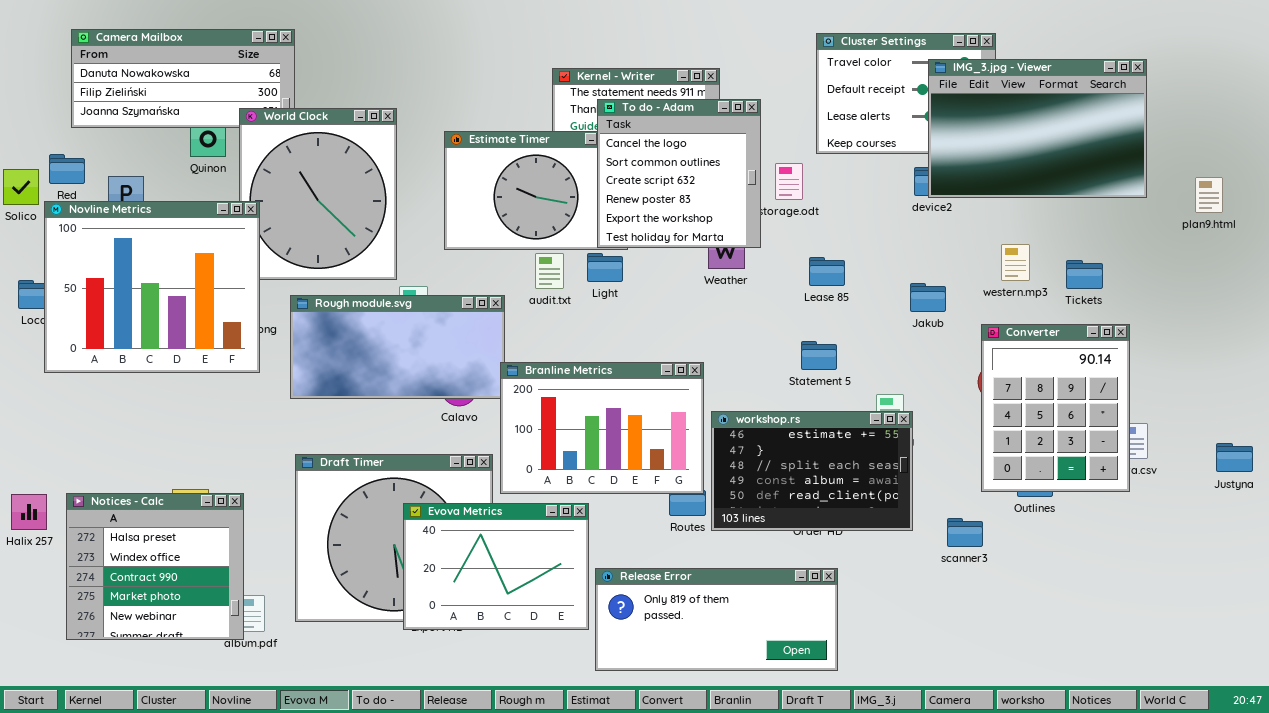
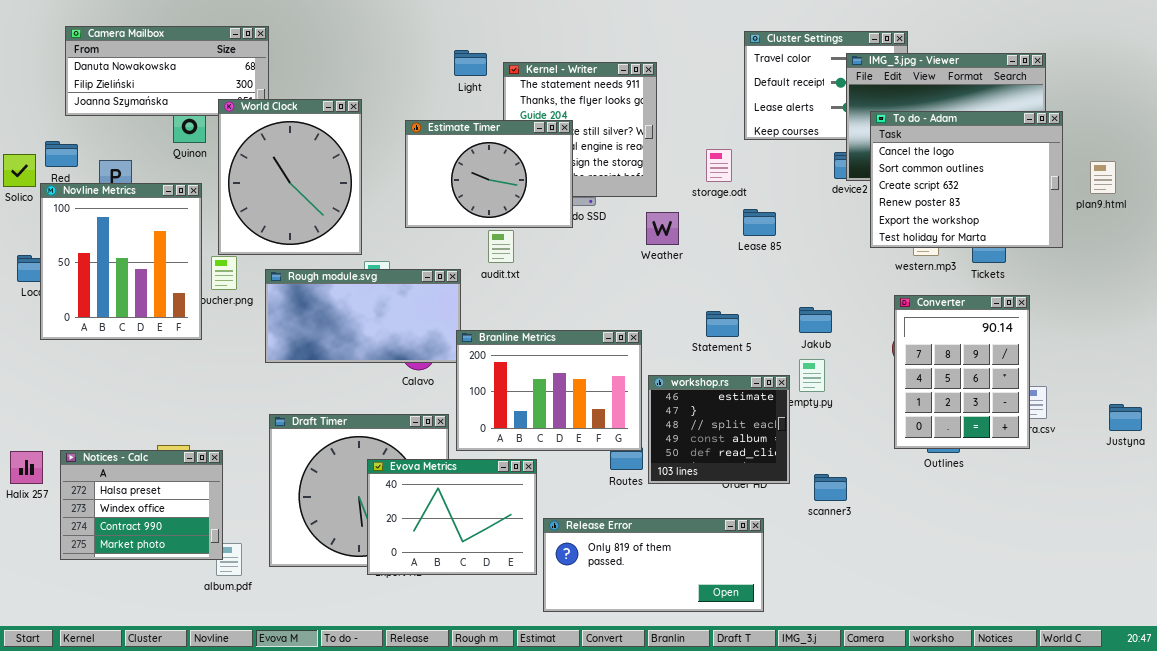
To do - Adam: [597,99,761,248] -> [870,111,1063,248], moved, resized
Novline Metrics: [44,201,260,373] -> [40,183,202,340], resized
Light: [587,253,623,282] -> [454,50,487,76], moved
Lease 85: [809,257,845,286] -> [743,209,776,236], moved
Jakub: [910,283,946,312] -> [799,307,832,333], moved
Statement 5: [801,341,837,370] -> [706,311,739,337], moved
workshop.rs: [711,411,913,531] -> [648,375,790,484], resized
Notices - Calc: [66,493,244,640] -> [60,450,223,560], resized
scanner3: [947,518,983,547] -> [814,474,847,501], moved

